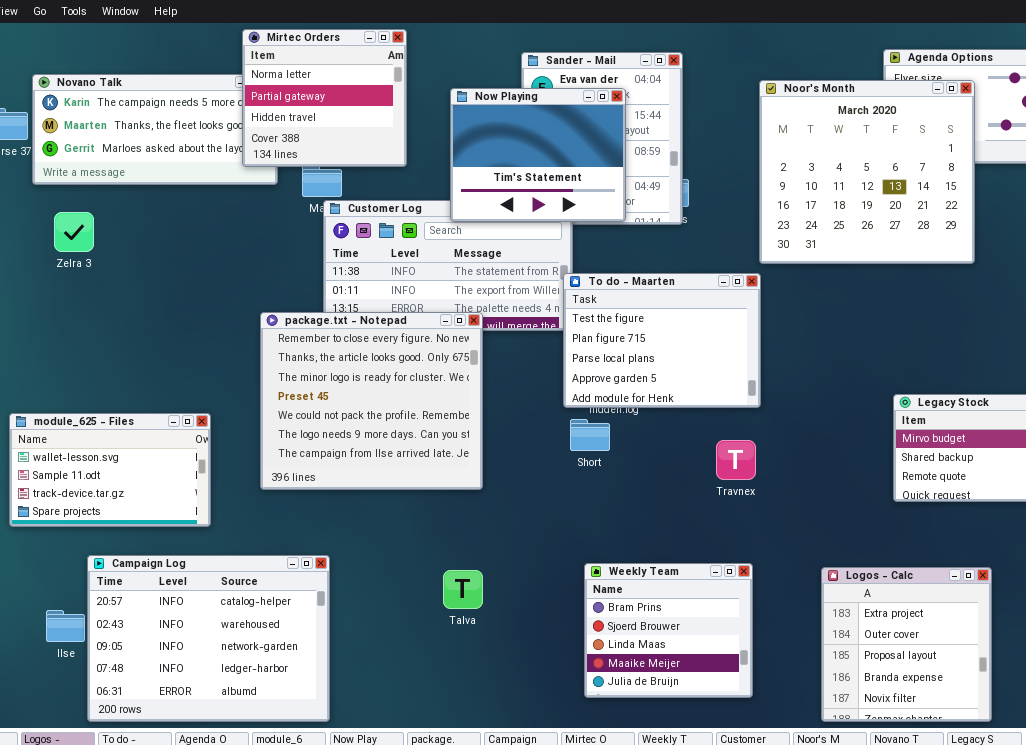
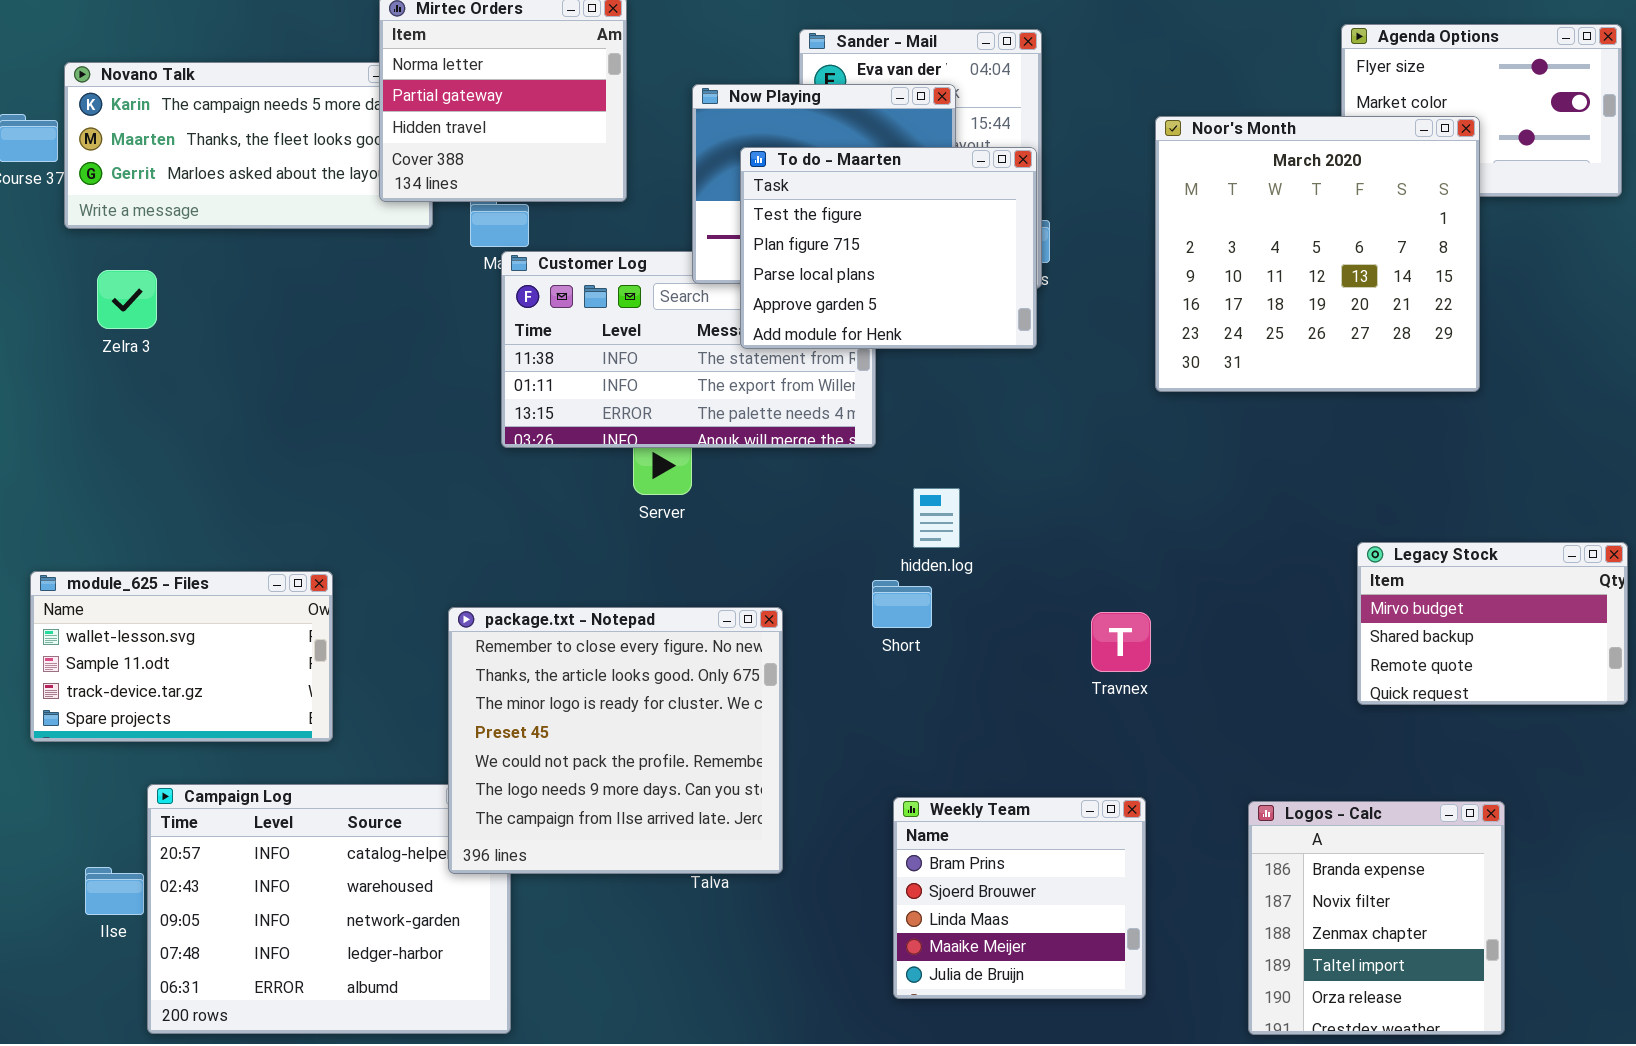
Noor's Month: [759,80,975,264] -> [1155,116,1480,392], moved
To do - Maarten: [563,273,761,408] -> [740,147,1037,349], moved
package.txt - Notepad: [260,312,483,490] -> [448,607,783,874], moved
Logos - Calc: [821,567,992,722] -> [1248,801,1505,1035], scrolled down 3 rows

